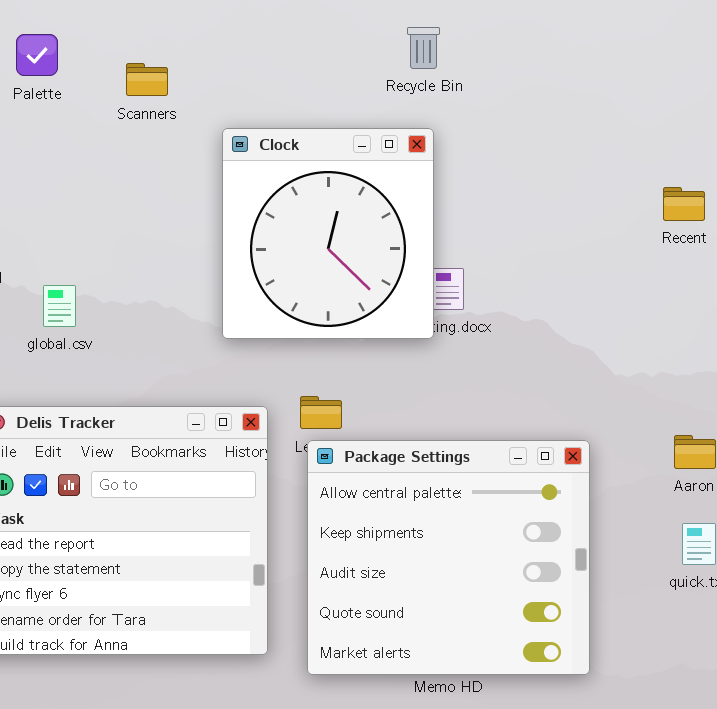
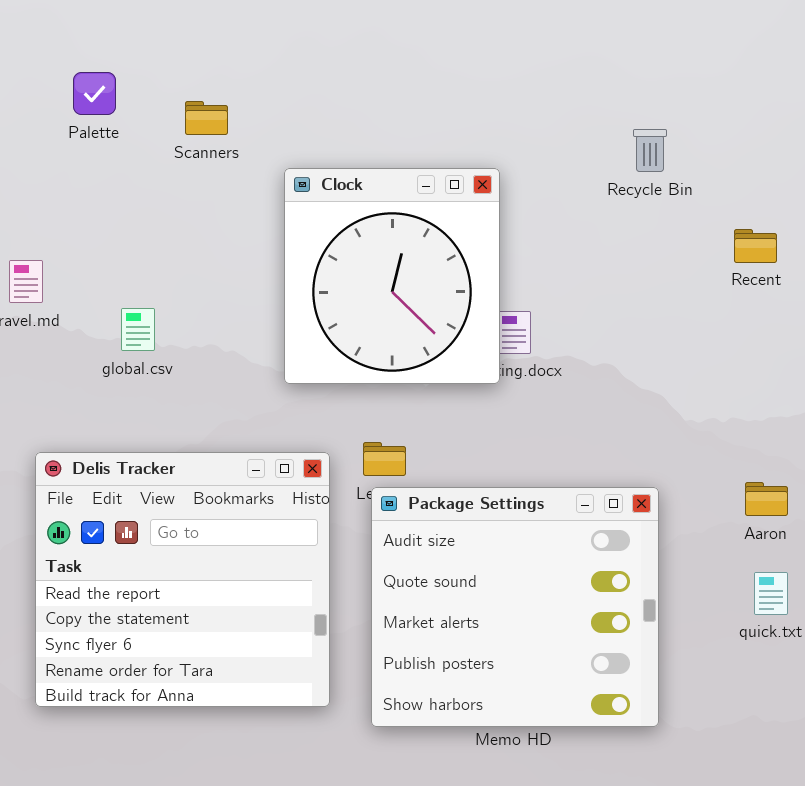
Recycle Bin: [407,27,440,69] -> [633,129,667,172], moved
global.csv: [43,285,76,327] -> [121,308,155,351], moved
Package Settings: [307,440,590,675] -> [371,487,659,727], scrolled down 2 rows

